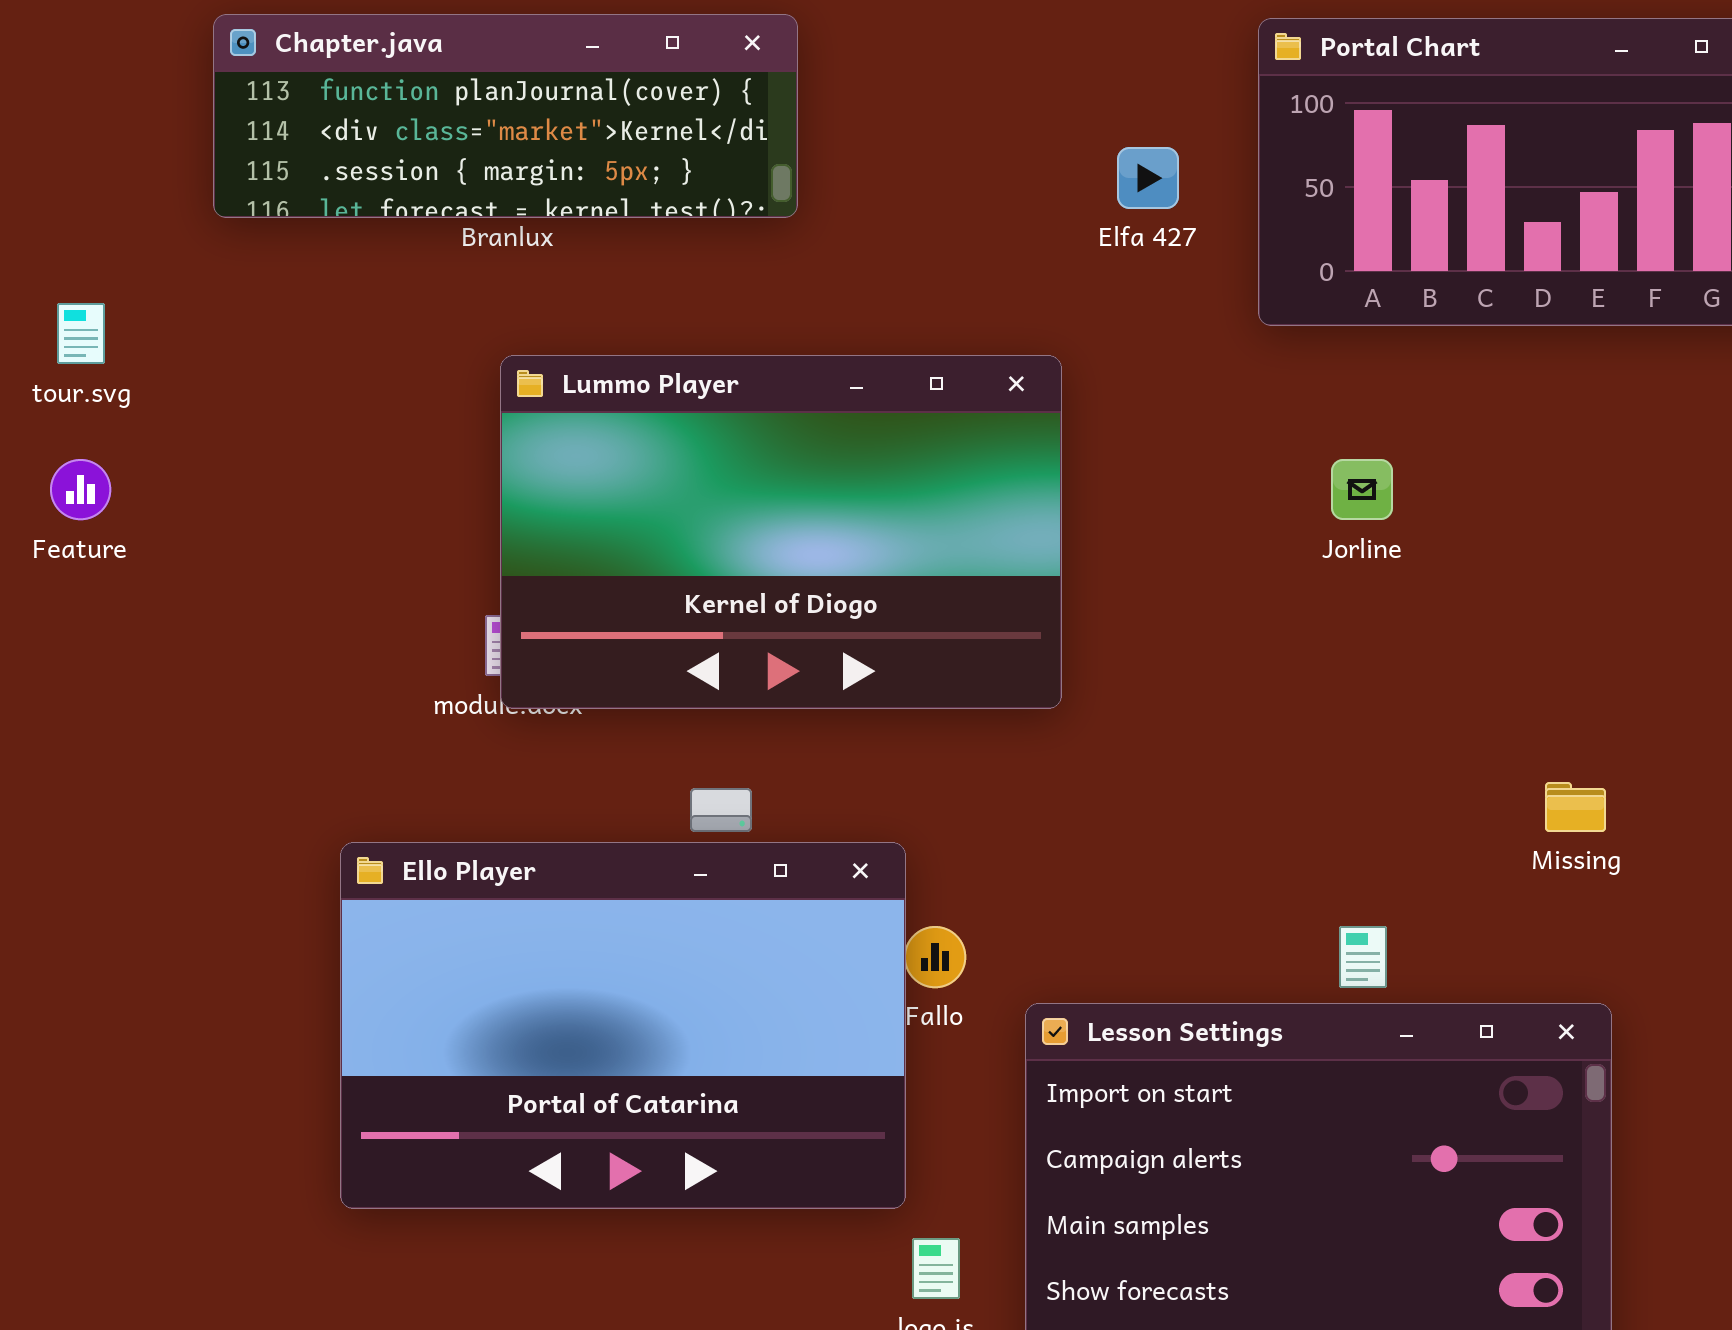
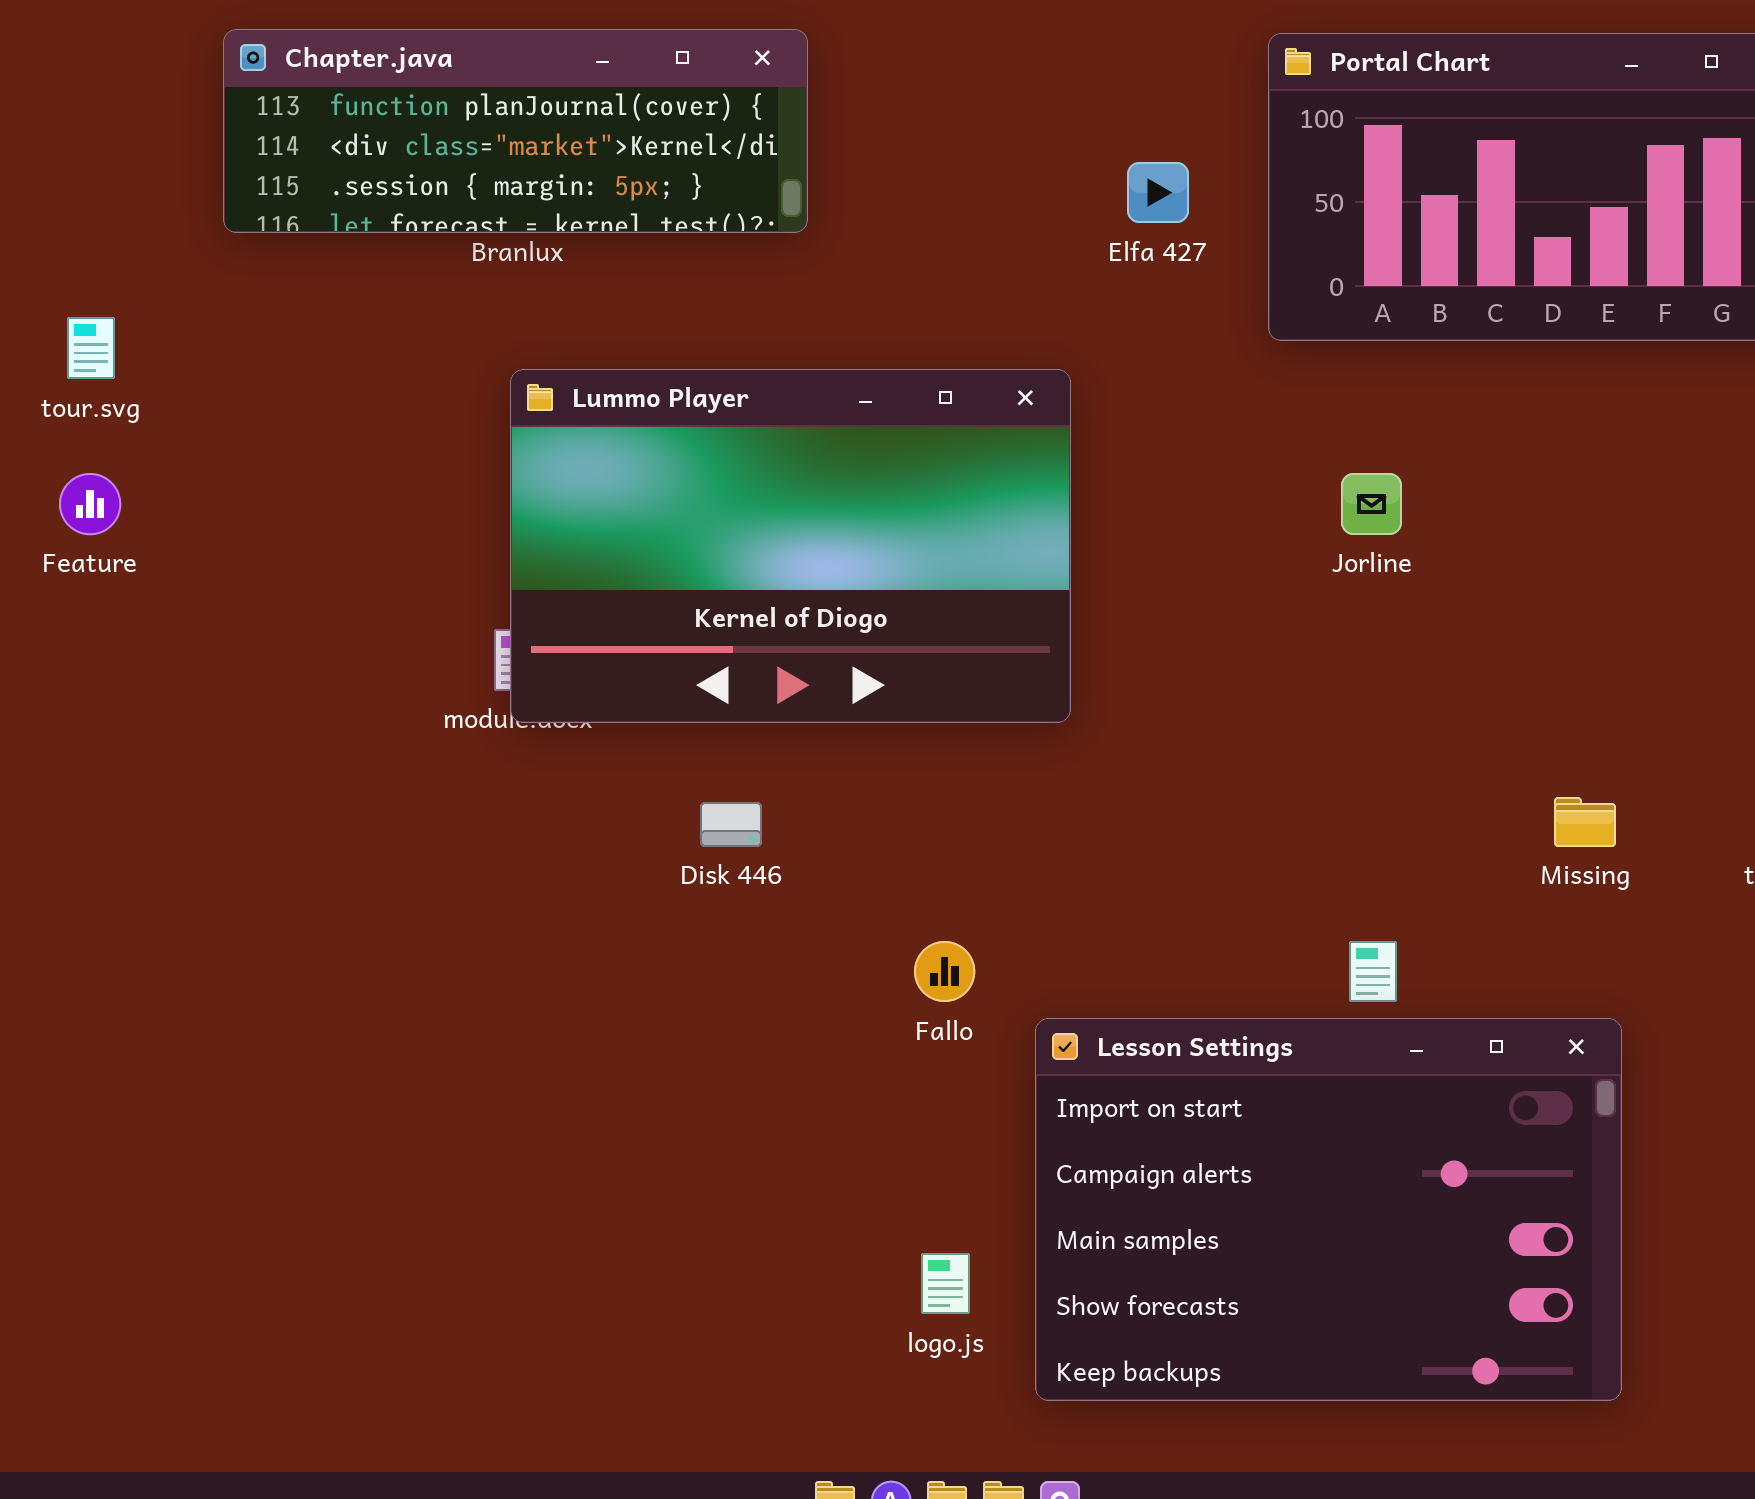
Ello Player: [340,842,906,1209] -> none, closed

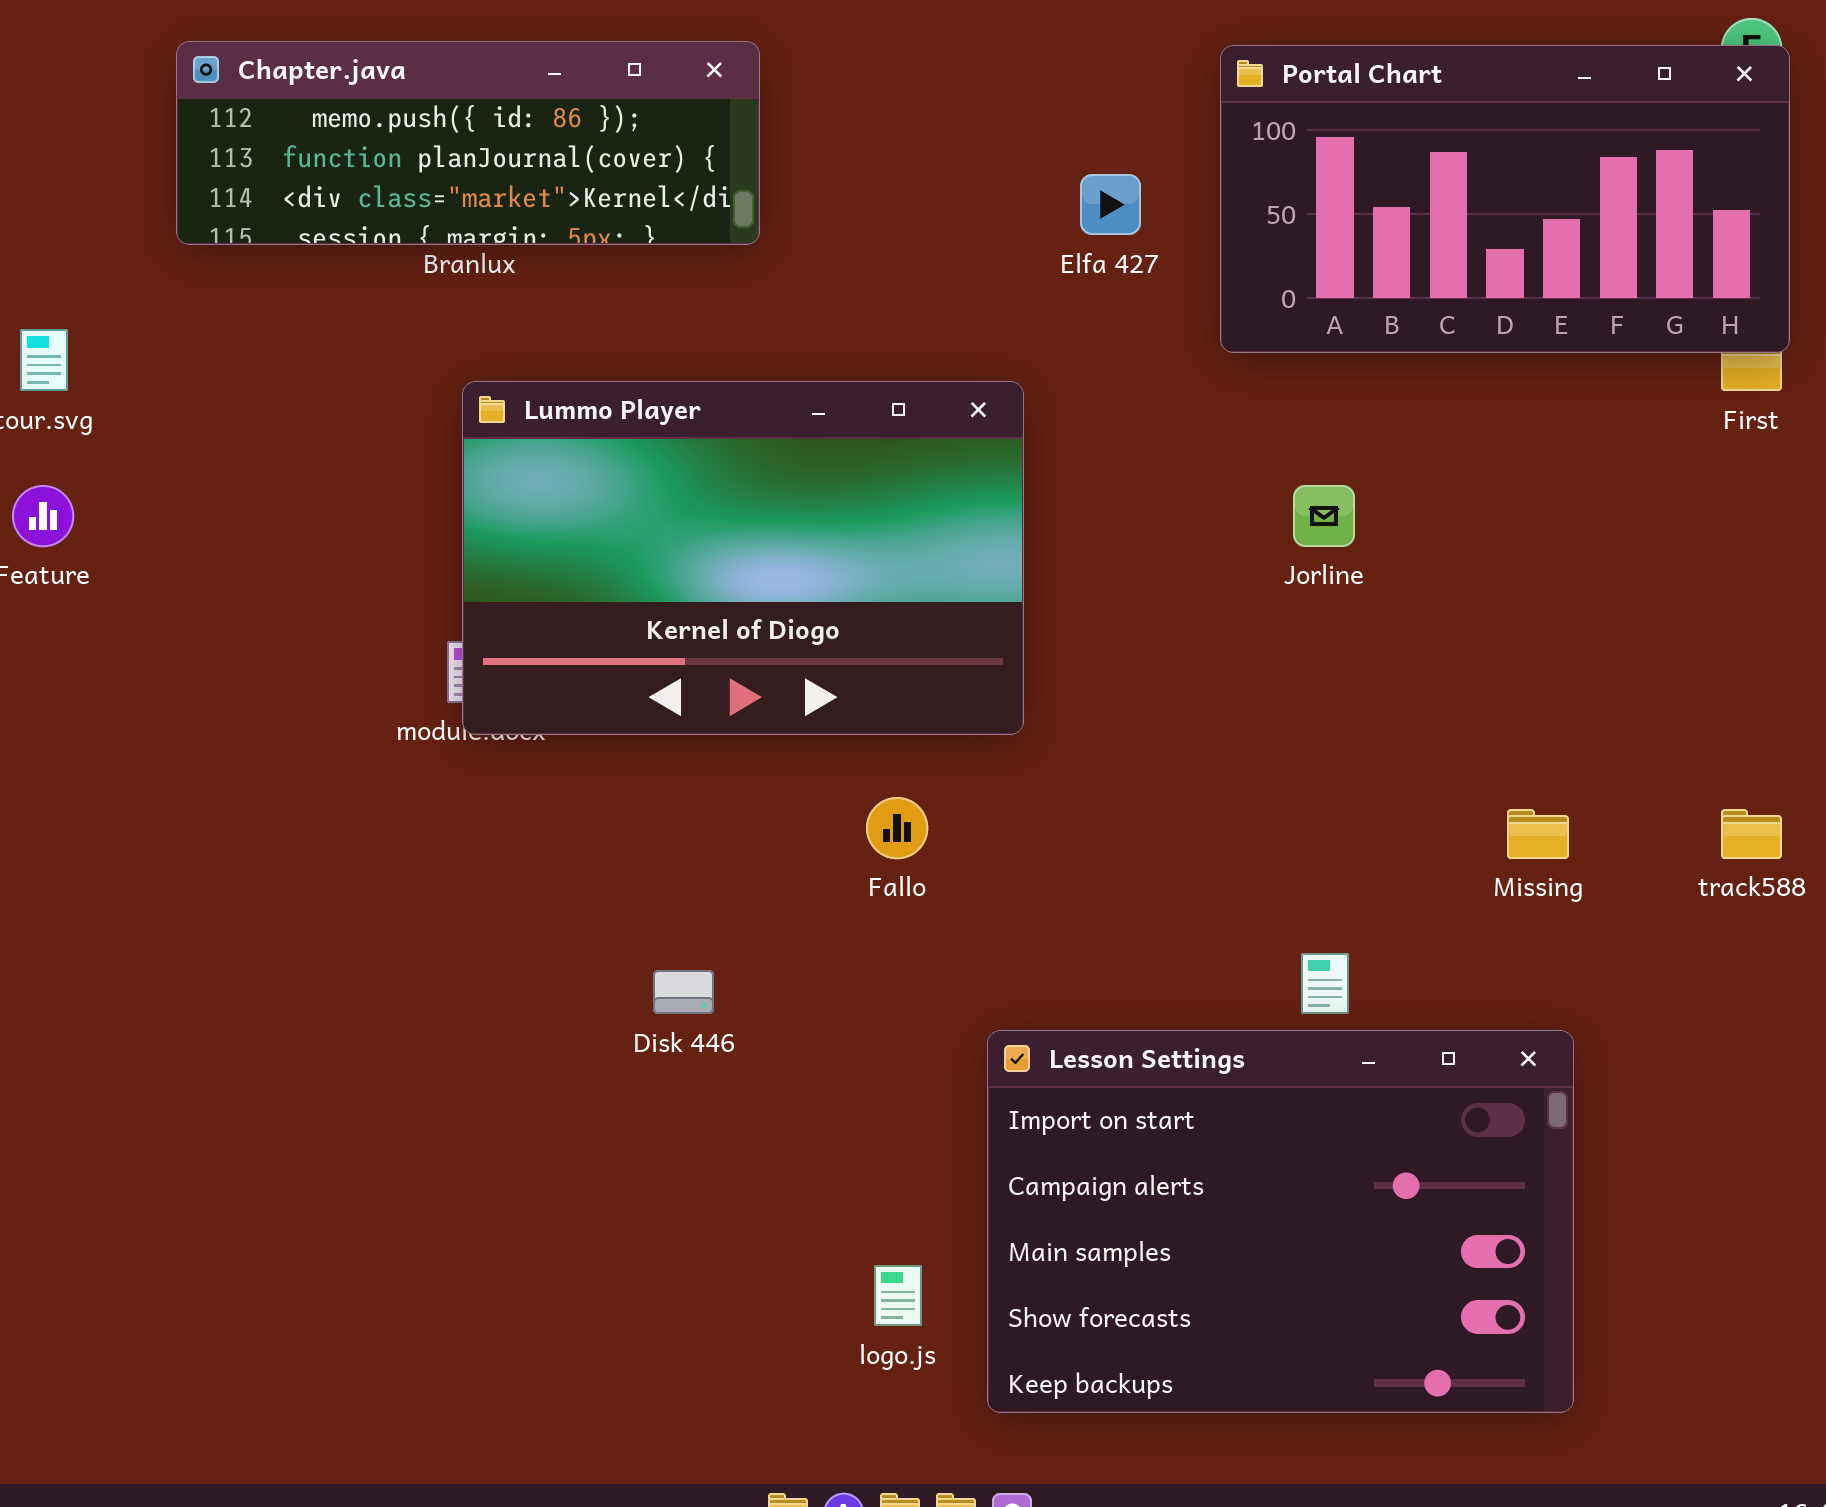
Chapter.java: [223,29,808,233] -> [176,41,760,245], scrolled up 1 row
Disk 446: [700,802,762,847] -> [653,970,714,1014], moved
Fallo: [914,941,975,1002] -> [866,797,928,859], moved

